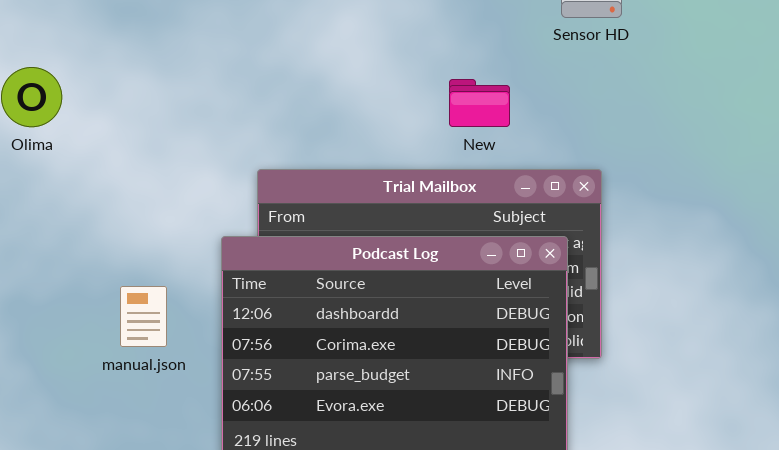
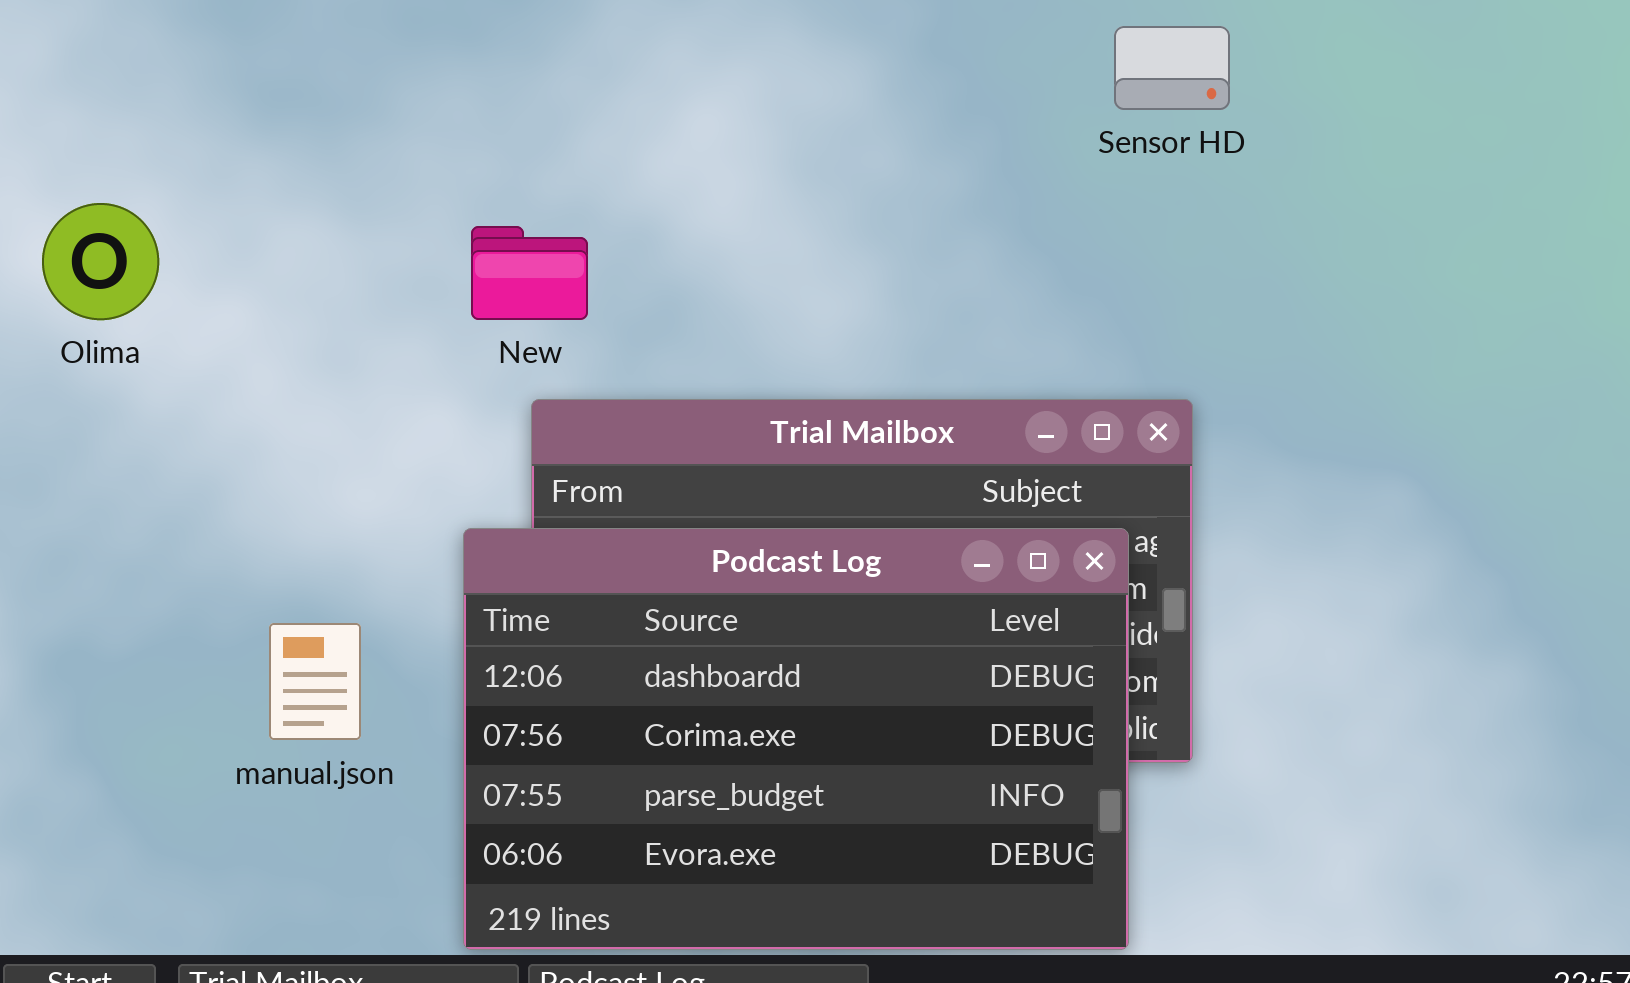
New: [449,79,510,127] -> [471,226,588,320], moved

